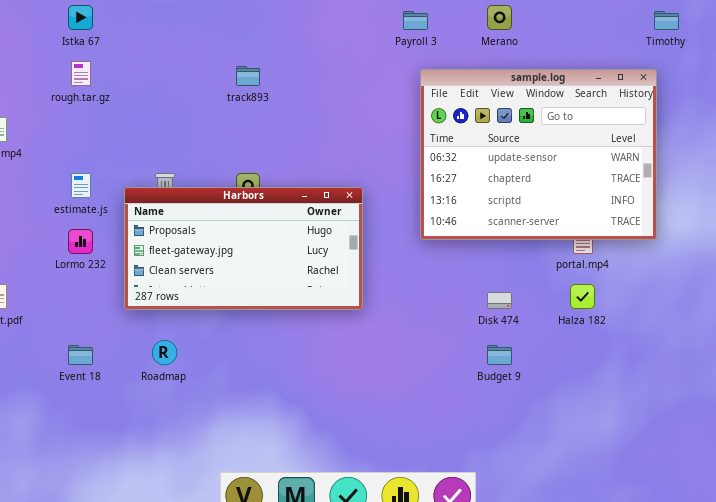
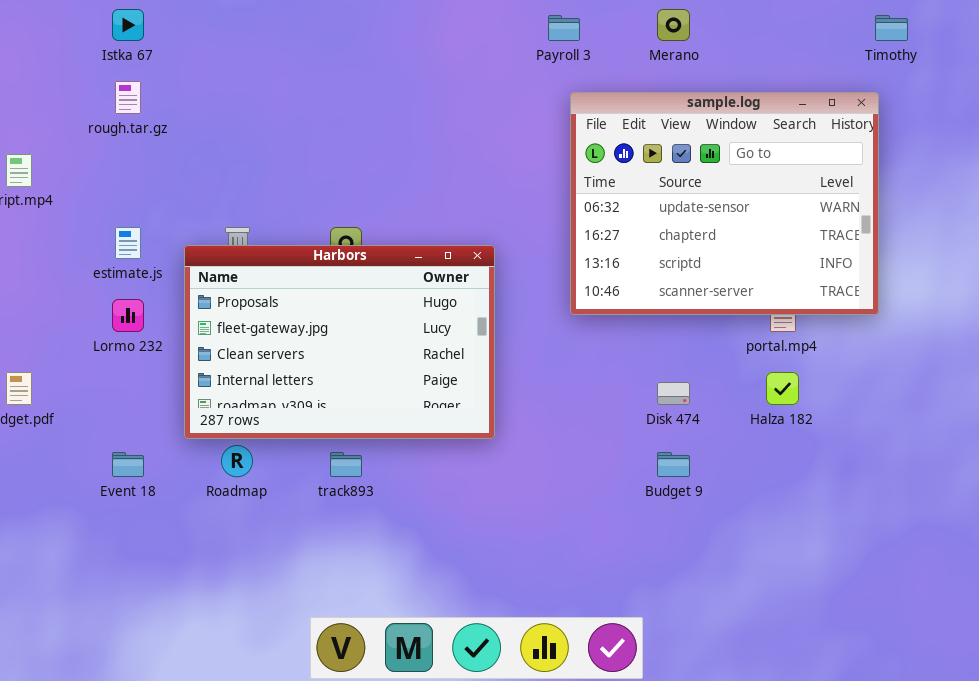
track893: [236,66,260,86] -> [330,452,362,477], moved
Harbors: [124,187,363,310] -> [184,245,495,439], resized

